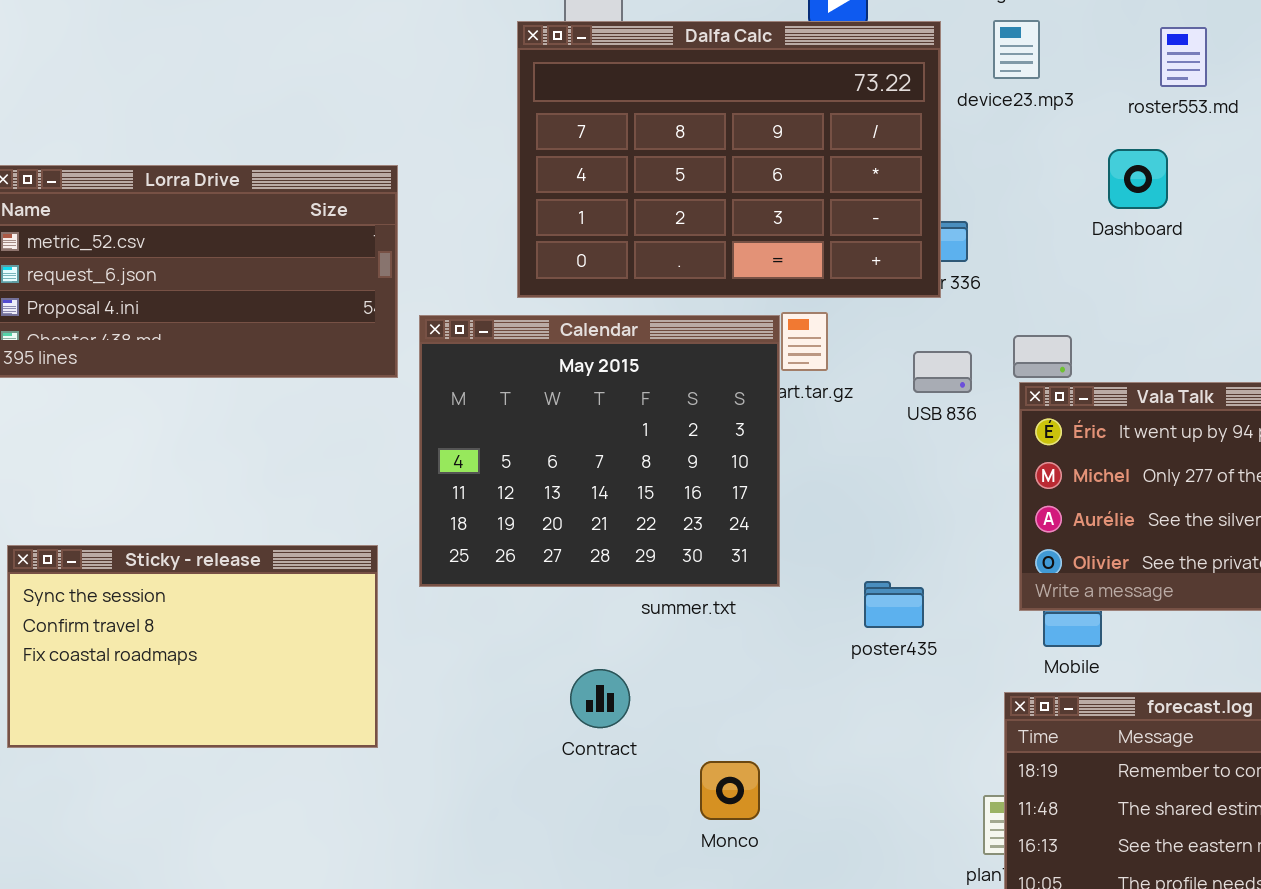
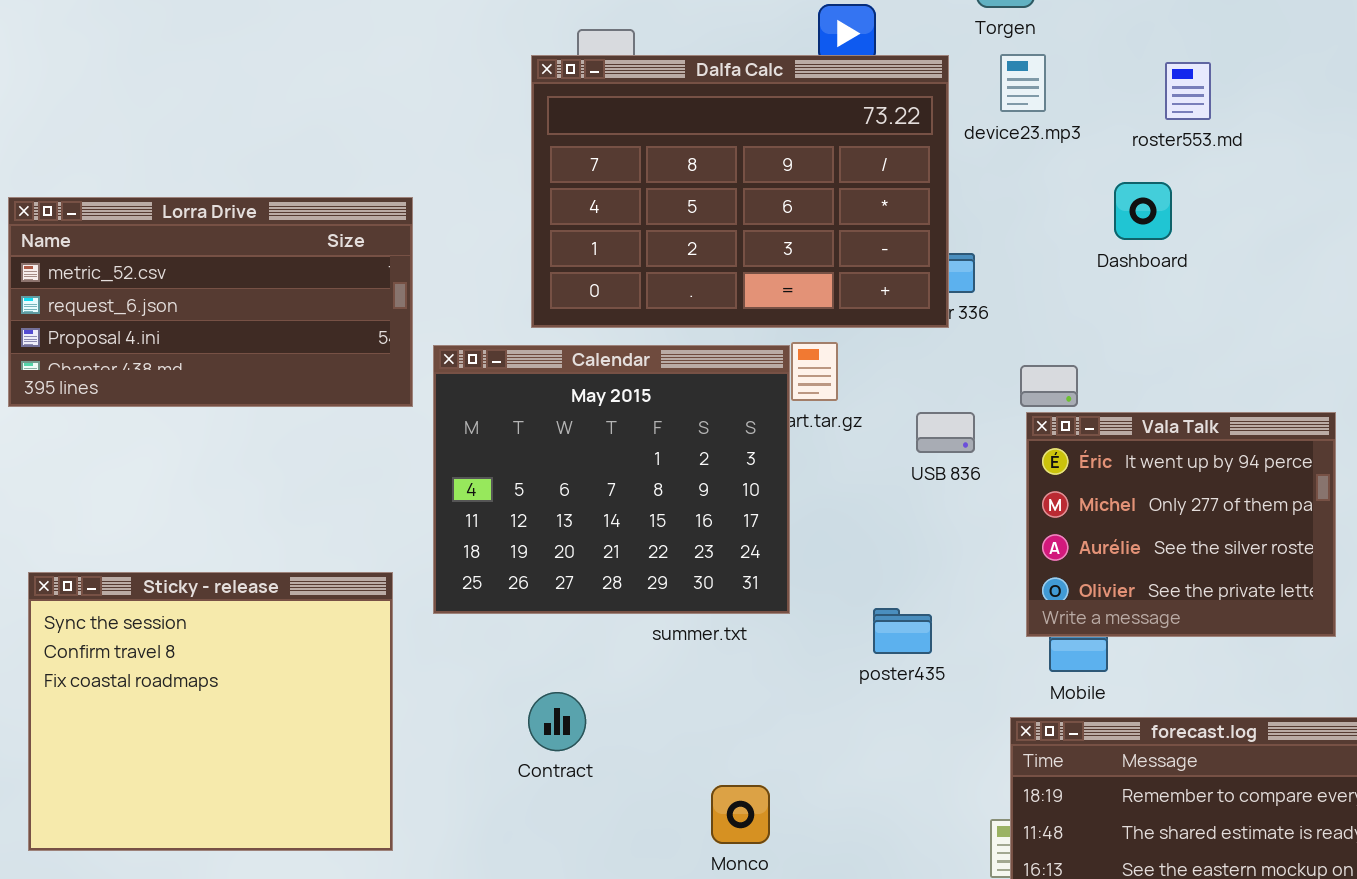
USB 836: [913,351,972,393] -> [916,412,975,453], moved
Sticky - release: [7,545,378,748] -> [28,572,393,851], resized
Contract: [570,669,630,728] -> [528,692,586,751], moved

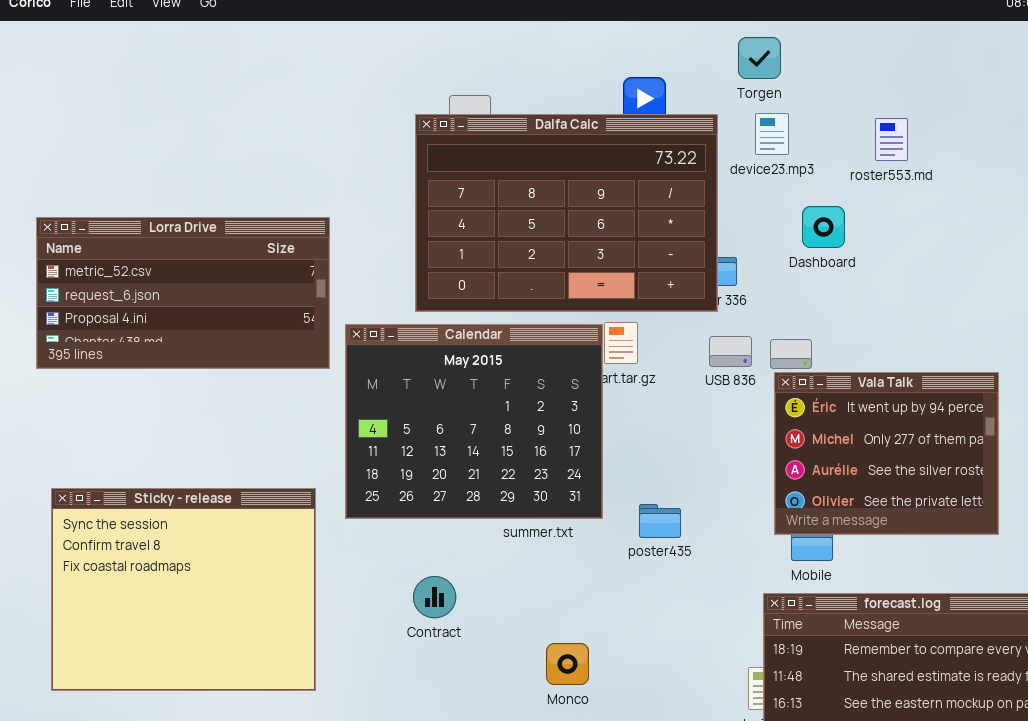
Dashboard: [1114,182,1172,240] -> [802,206,845,248], moved
USB 836: [916,412,975,453] -> [709,336,752,367], moved
poster435: [873,608,932,654] -> [639,504,681,538], moved

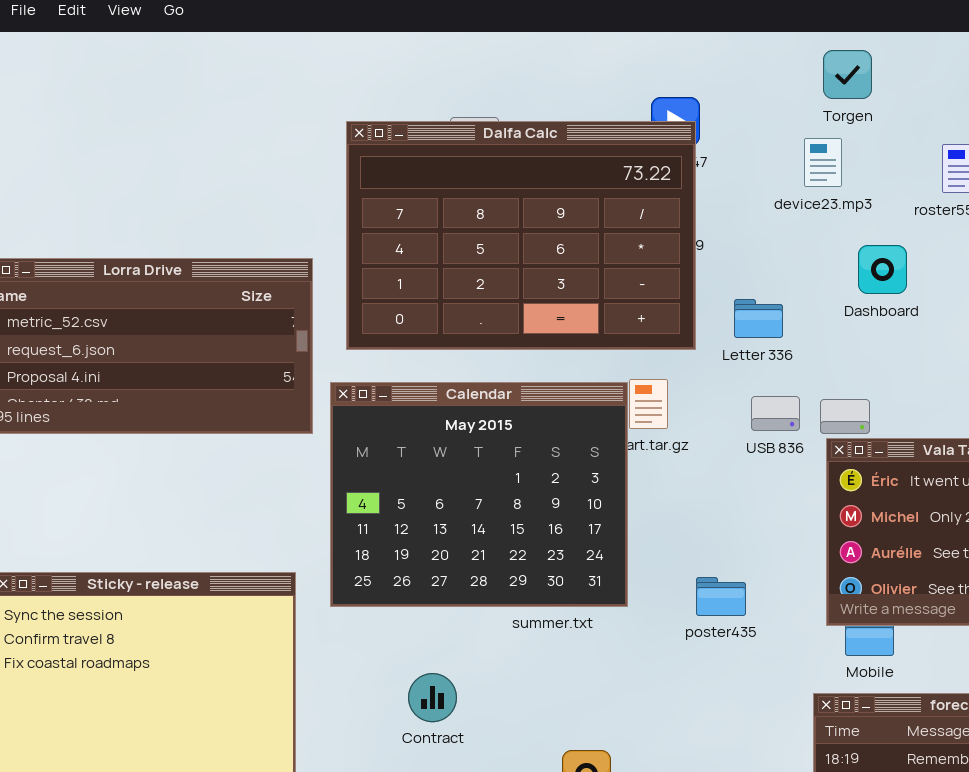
Torgen: [738,37,781,79] -> [823,50,872,99], moved
Dalfa Calc: [415,114,718,312] -> [346,121,696,350], moved
poster435: [639,504,681,538] -> [696,577,746,616], moved

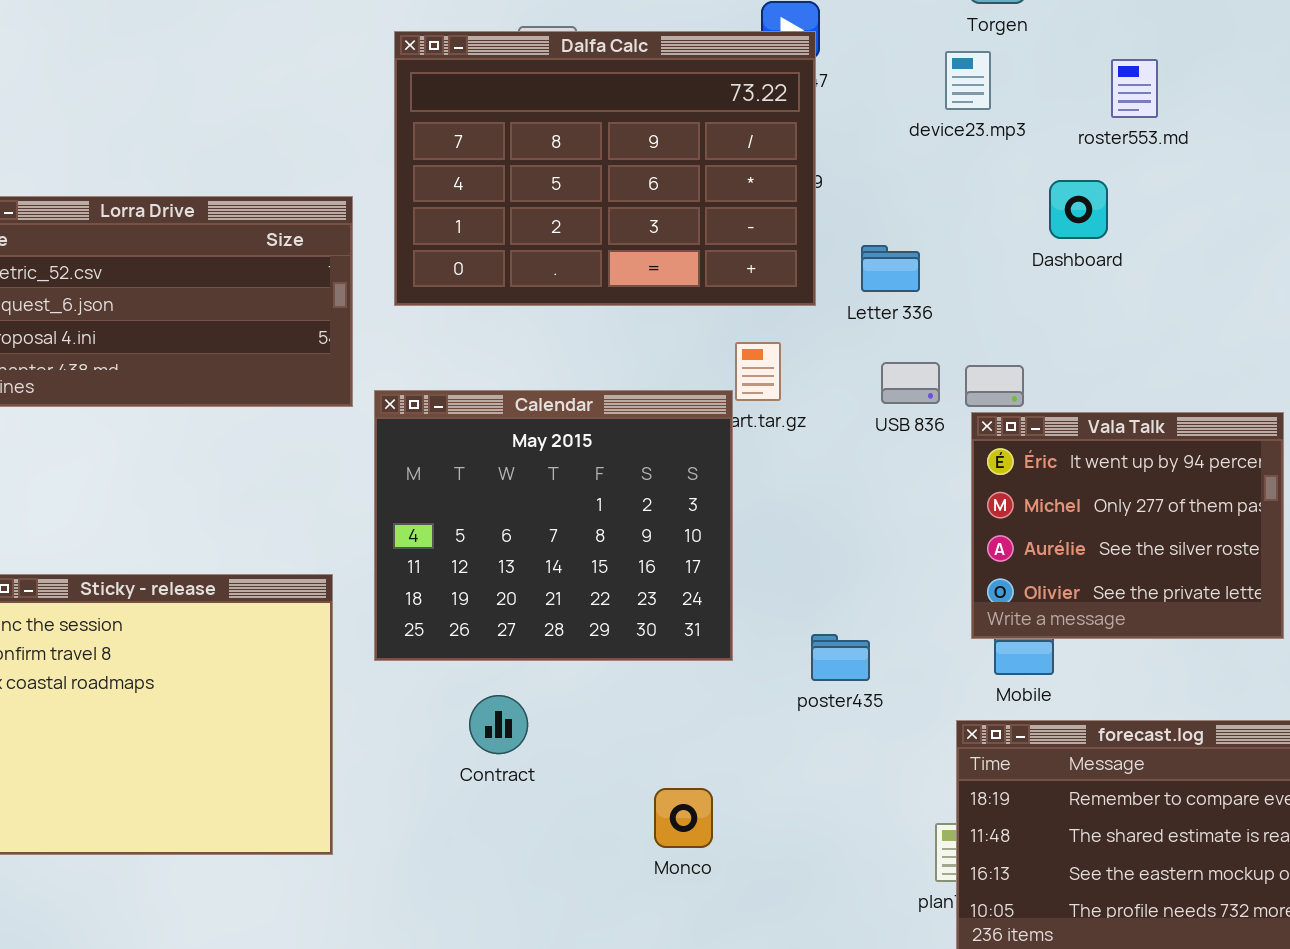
Dashboard: [858,245,907,294] -> [1049,180,1108,239], moved
Calendar: [330,382,628,607] -> [374,390,733,661], moved
poster435: [696,577,746,616] -> [811,634,870,681], moved

